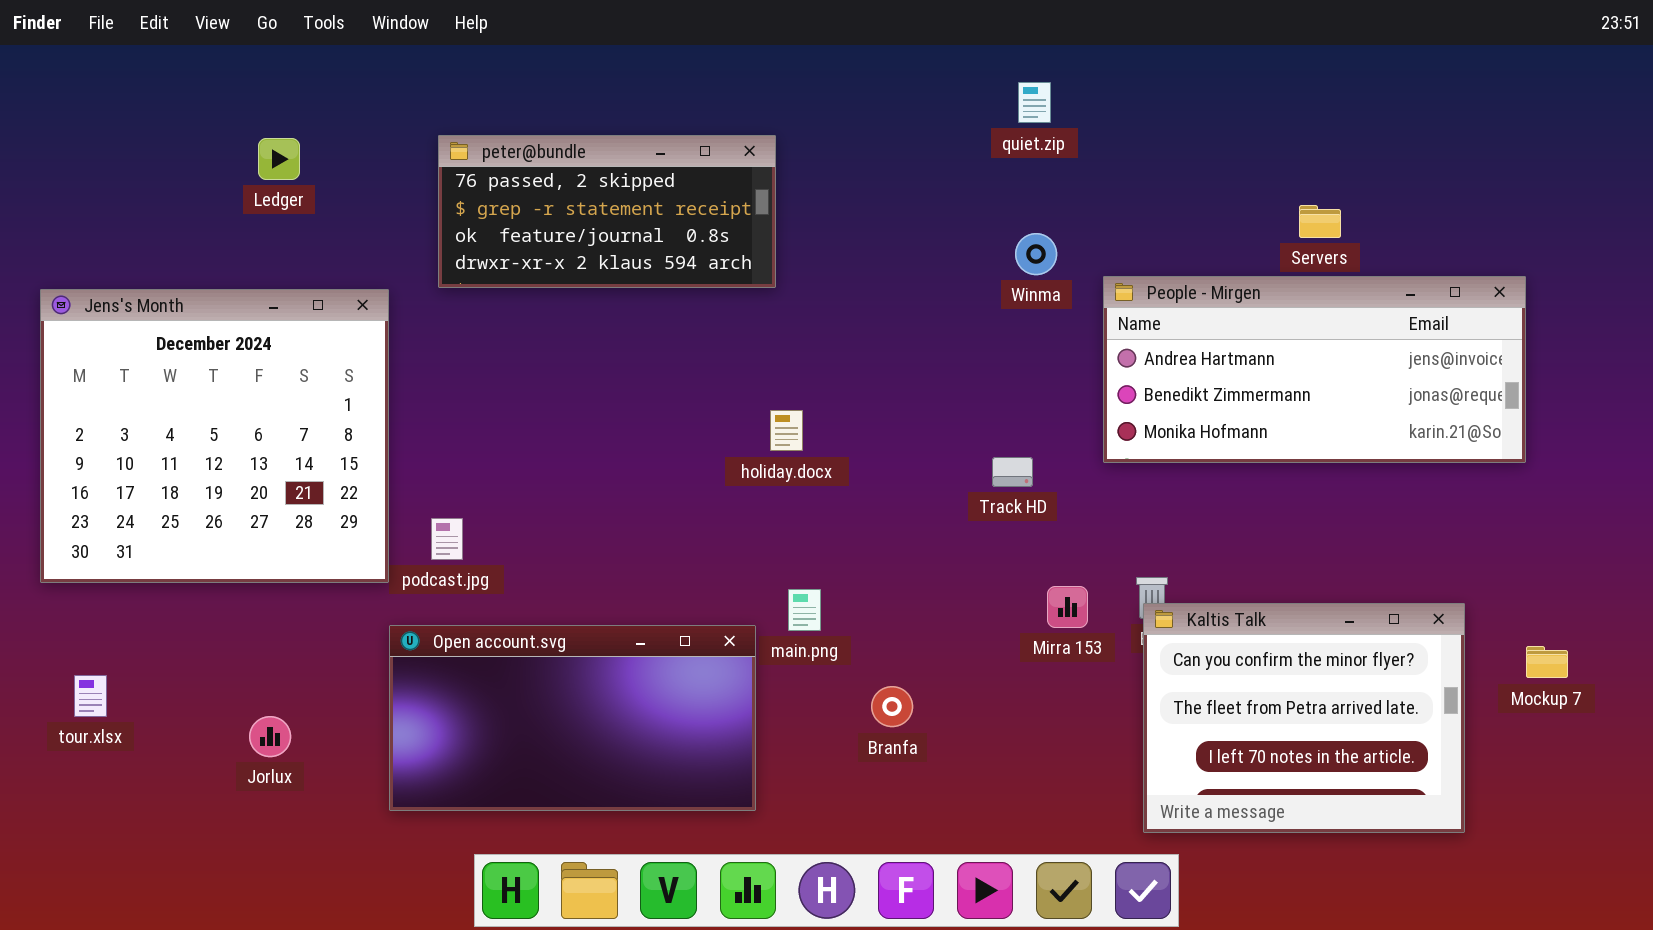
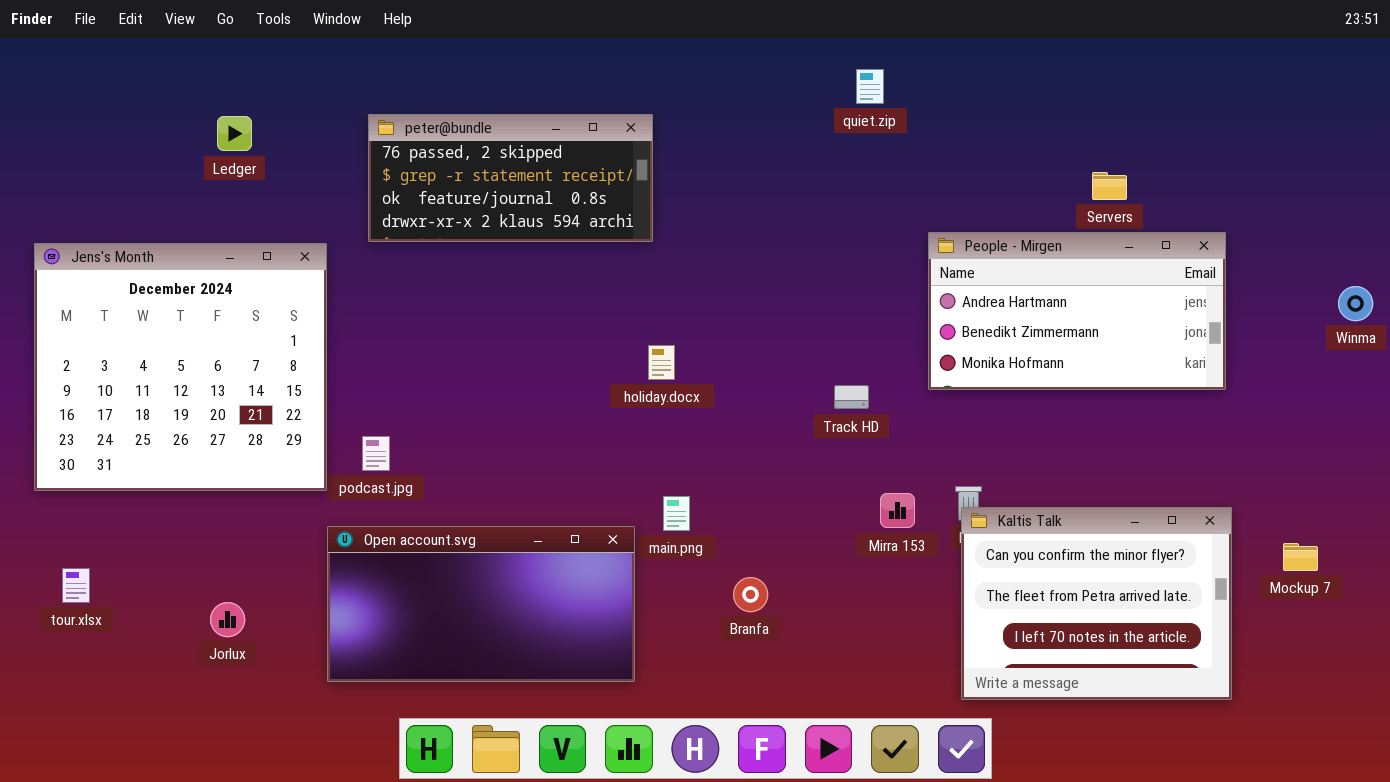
Winma: [1015,233,1057,275] -> [1338,286,1373,321], moved
People - Mirgen: [1103,276,1526,463] -> [928,232,1226,390], resized

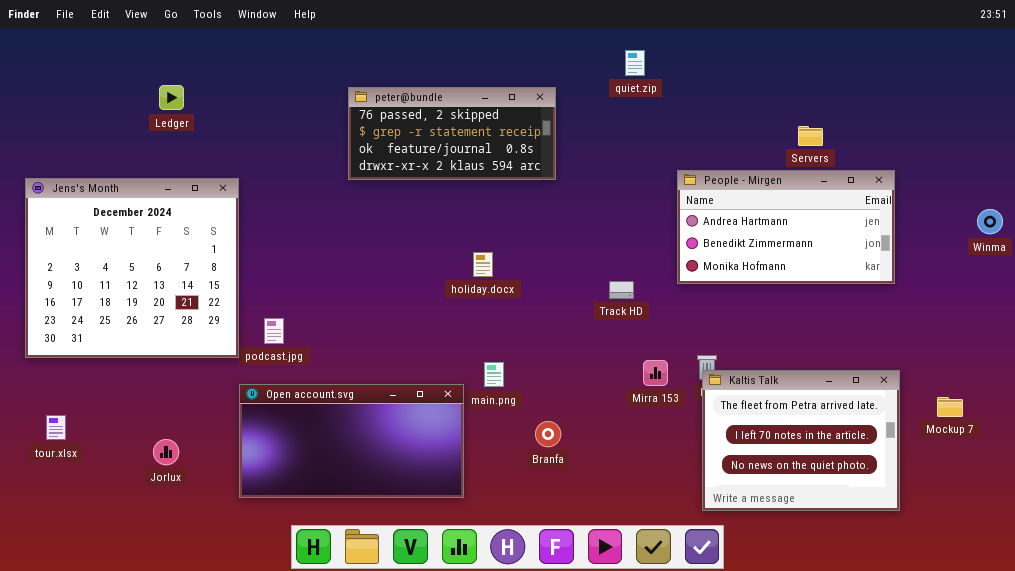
peter@bundle: [368,114,653,242] -> [348,87,556,180], moved
Kaltis Talk: [961,507,1232,700] -> [702,370,900,511], scrolled down 1 row

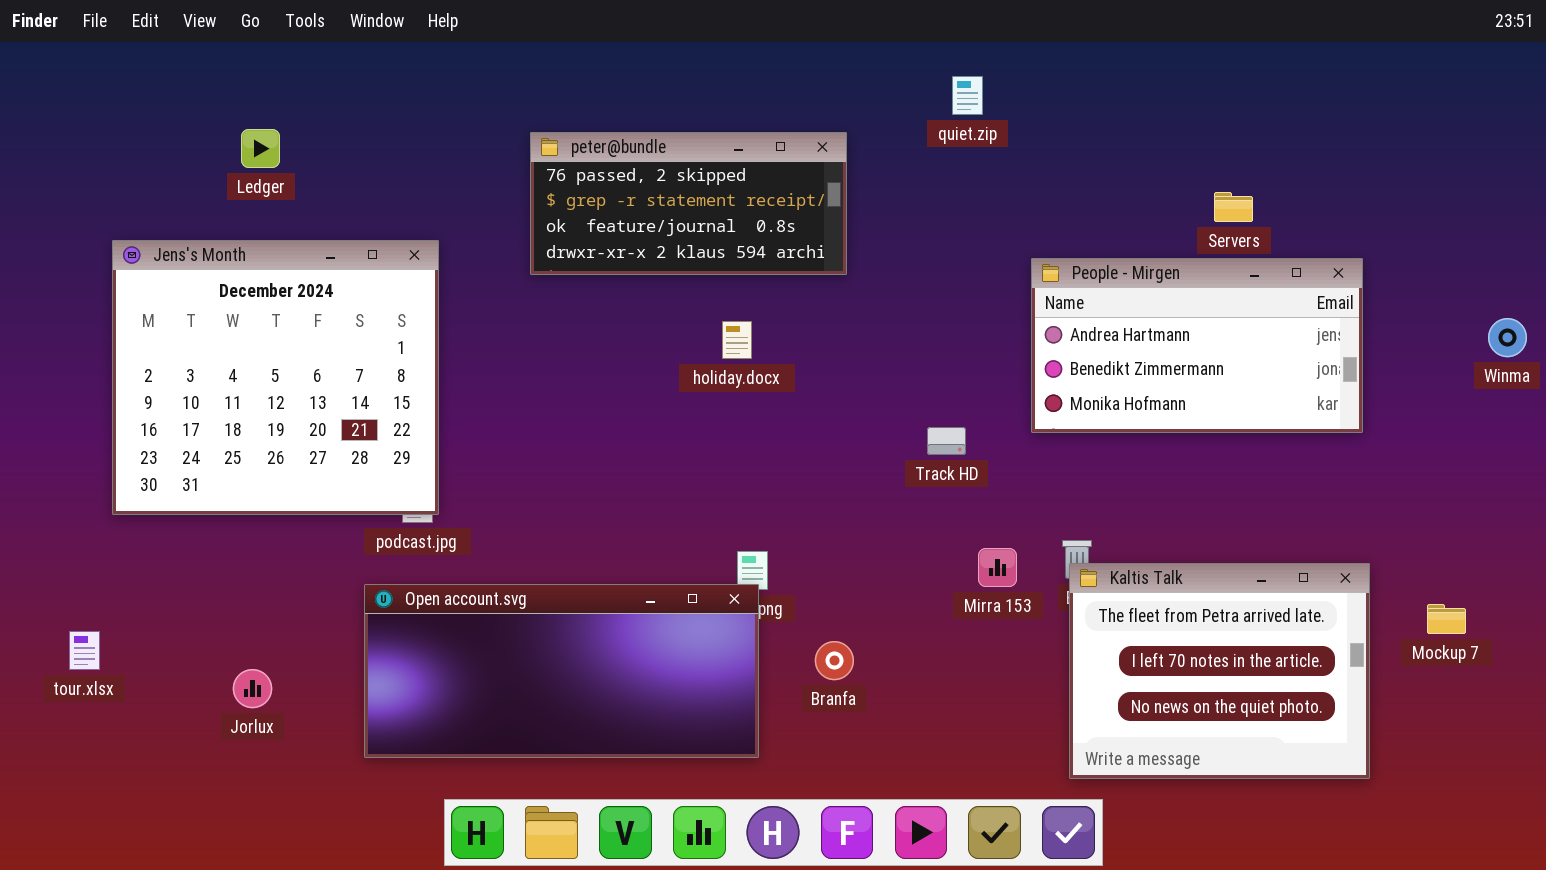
Jens's Month: [25,178,239,358] -> [112,240,439,515], moved
holiday.docx: [473,252,493,277] -> [722,321,752,359], moved
Open account.svg: [239,384,464,498] -> [364,584,759,758], resized

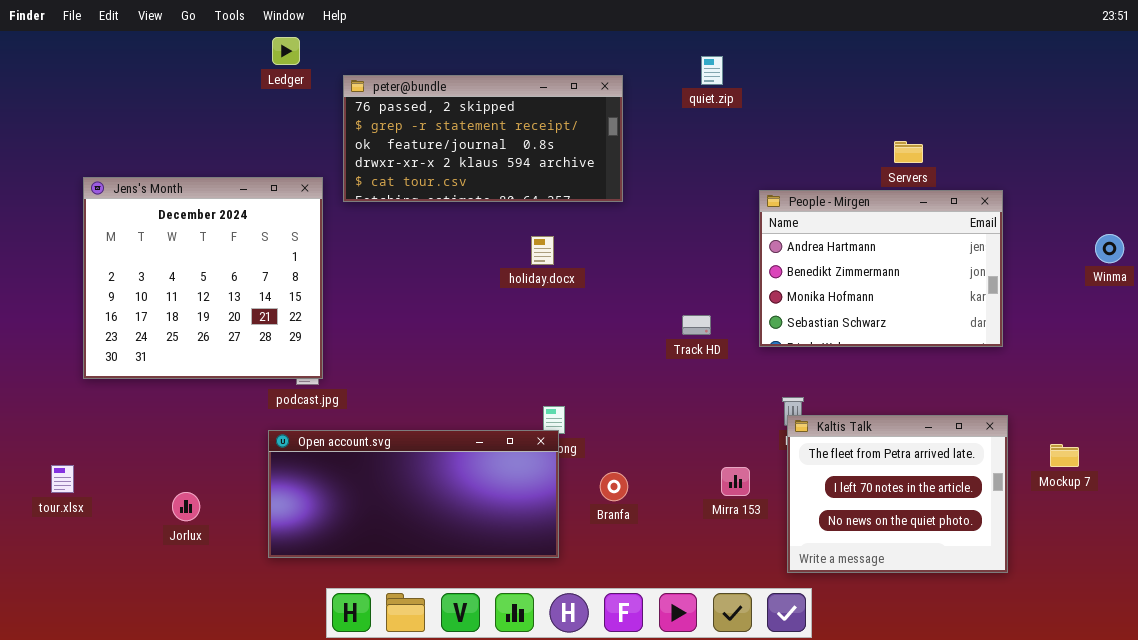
Ledger: [241,129,280,168] -> [272,37,300,65], moved
peter@bundle: [530,132,847,275] -> [343,75,623,202], resized
People - Mirgen: [1031,258,1363,433] -> [759,190,1003,347], resized
Mirra 153: [978,548,1017,587] -> [721,467,750,496], moved

